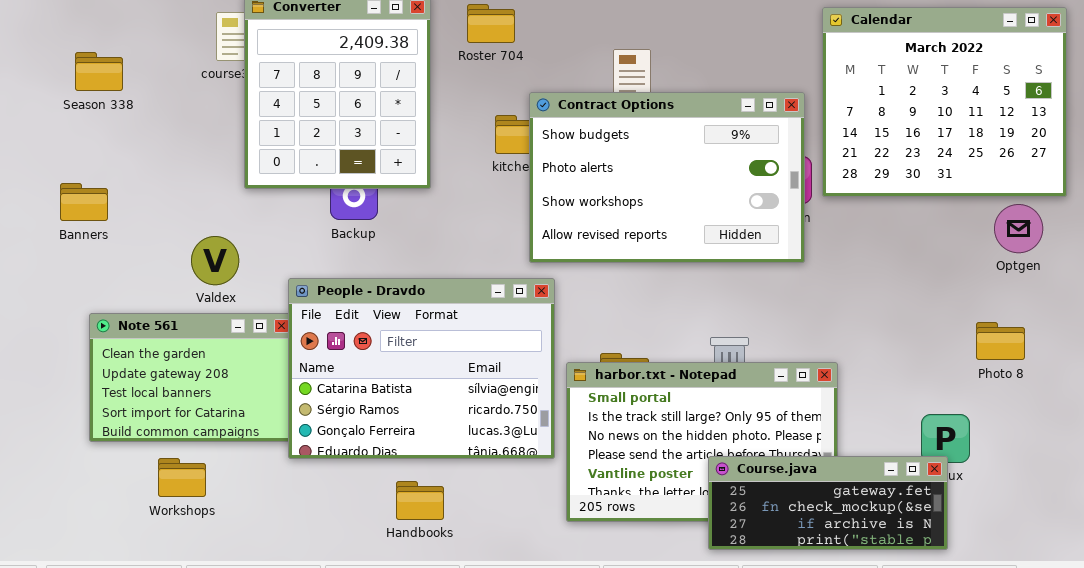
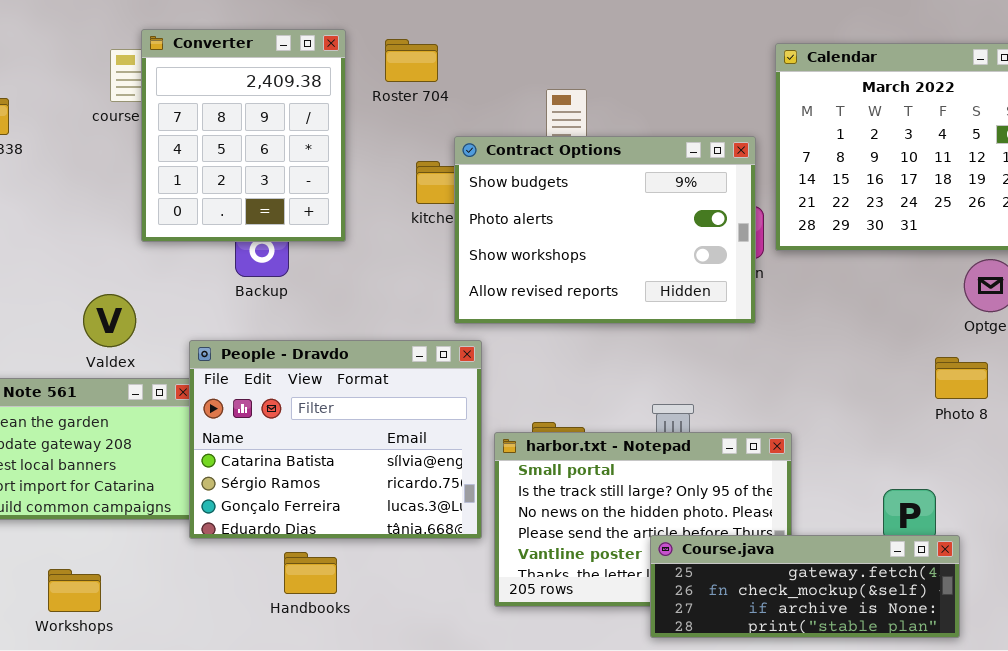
Photo 8: [976,322,1025,360] -> [935,357,988,399], moved
Course.java: [708,456,948,550] -> [650,535,960,638], resized
Workshops: [158,458,206,497] -> [48,569,101,612], moved
Handbooks: [396,481,444,520] -> [284,552,337,594], moved

